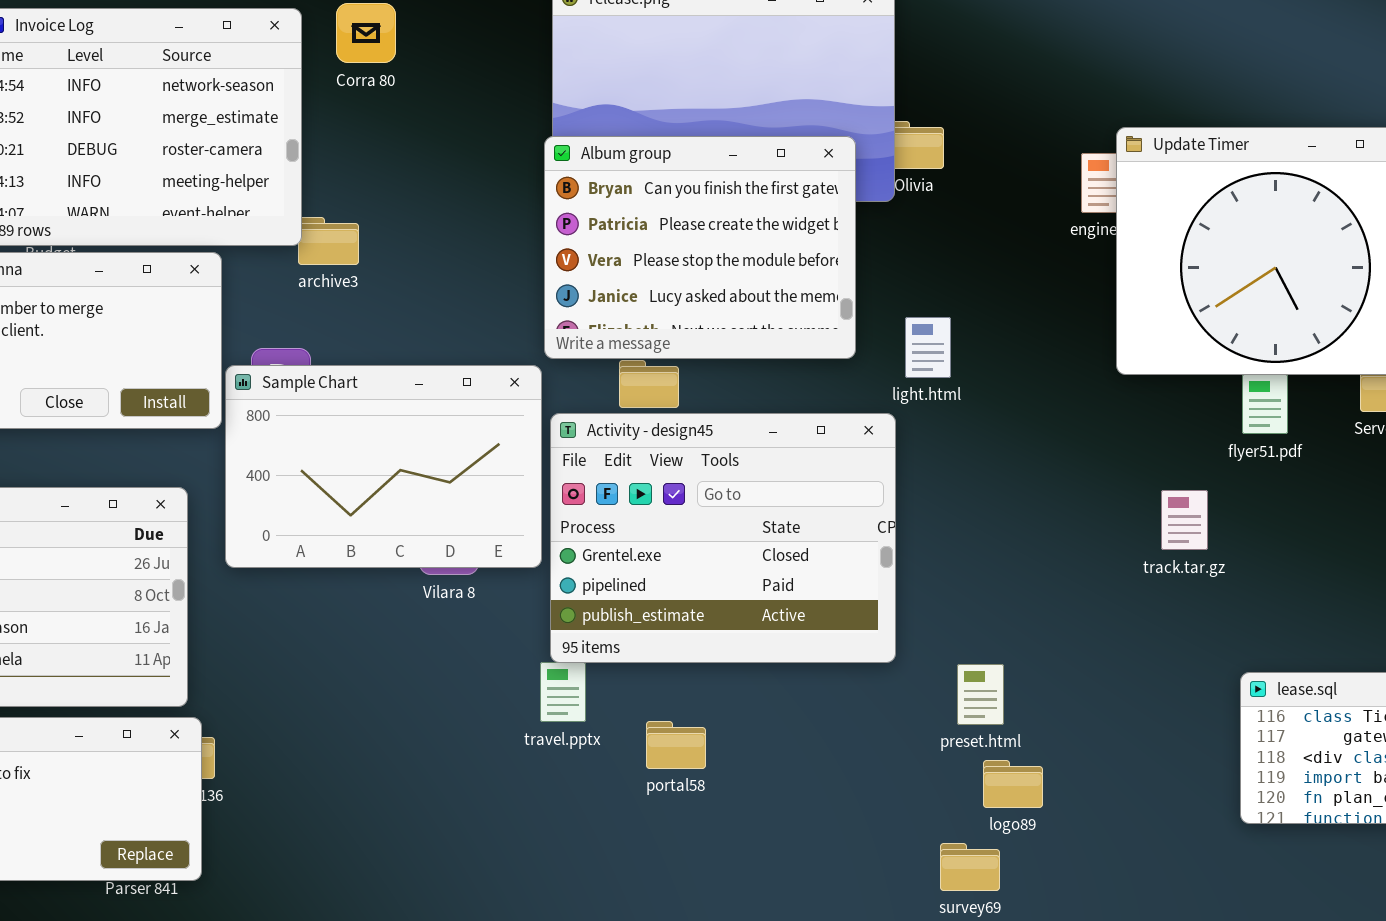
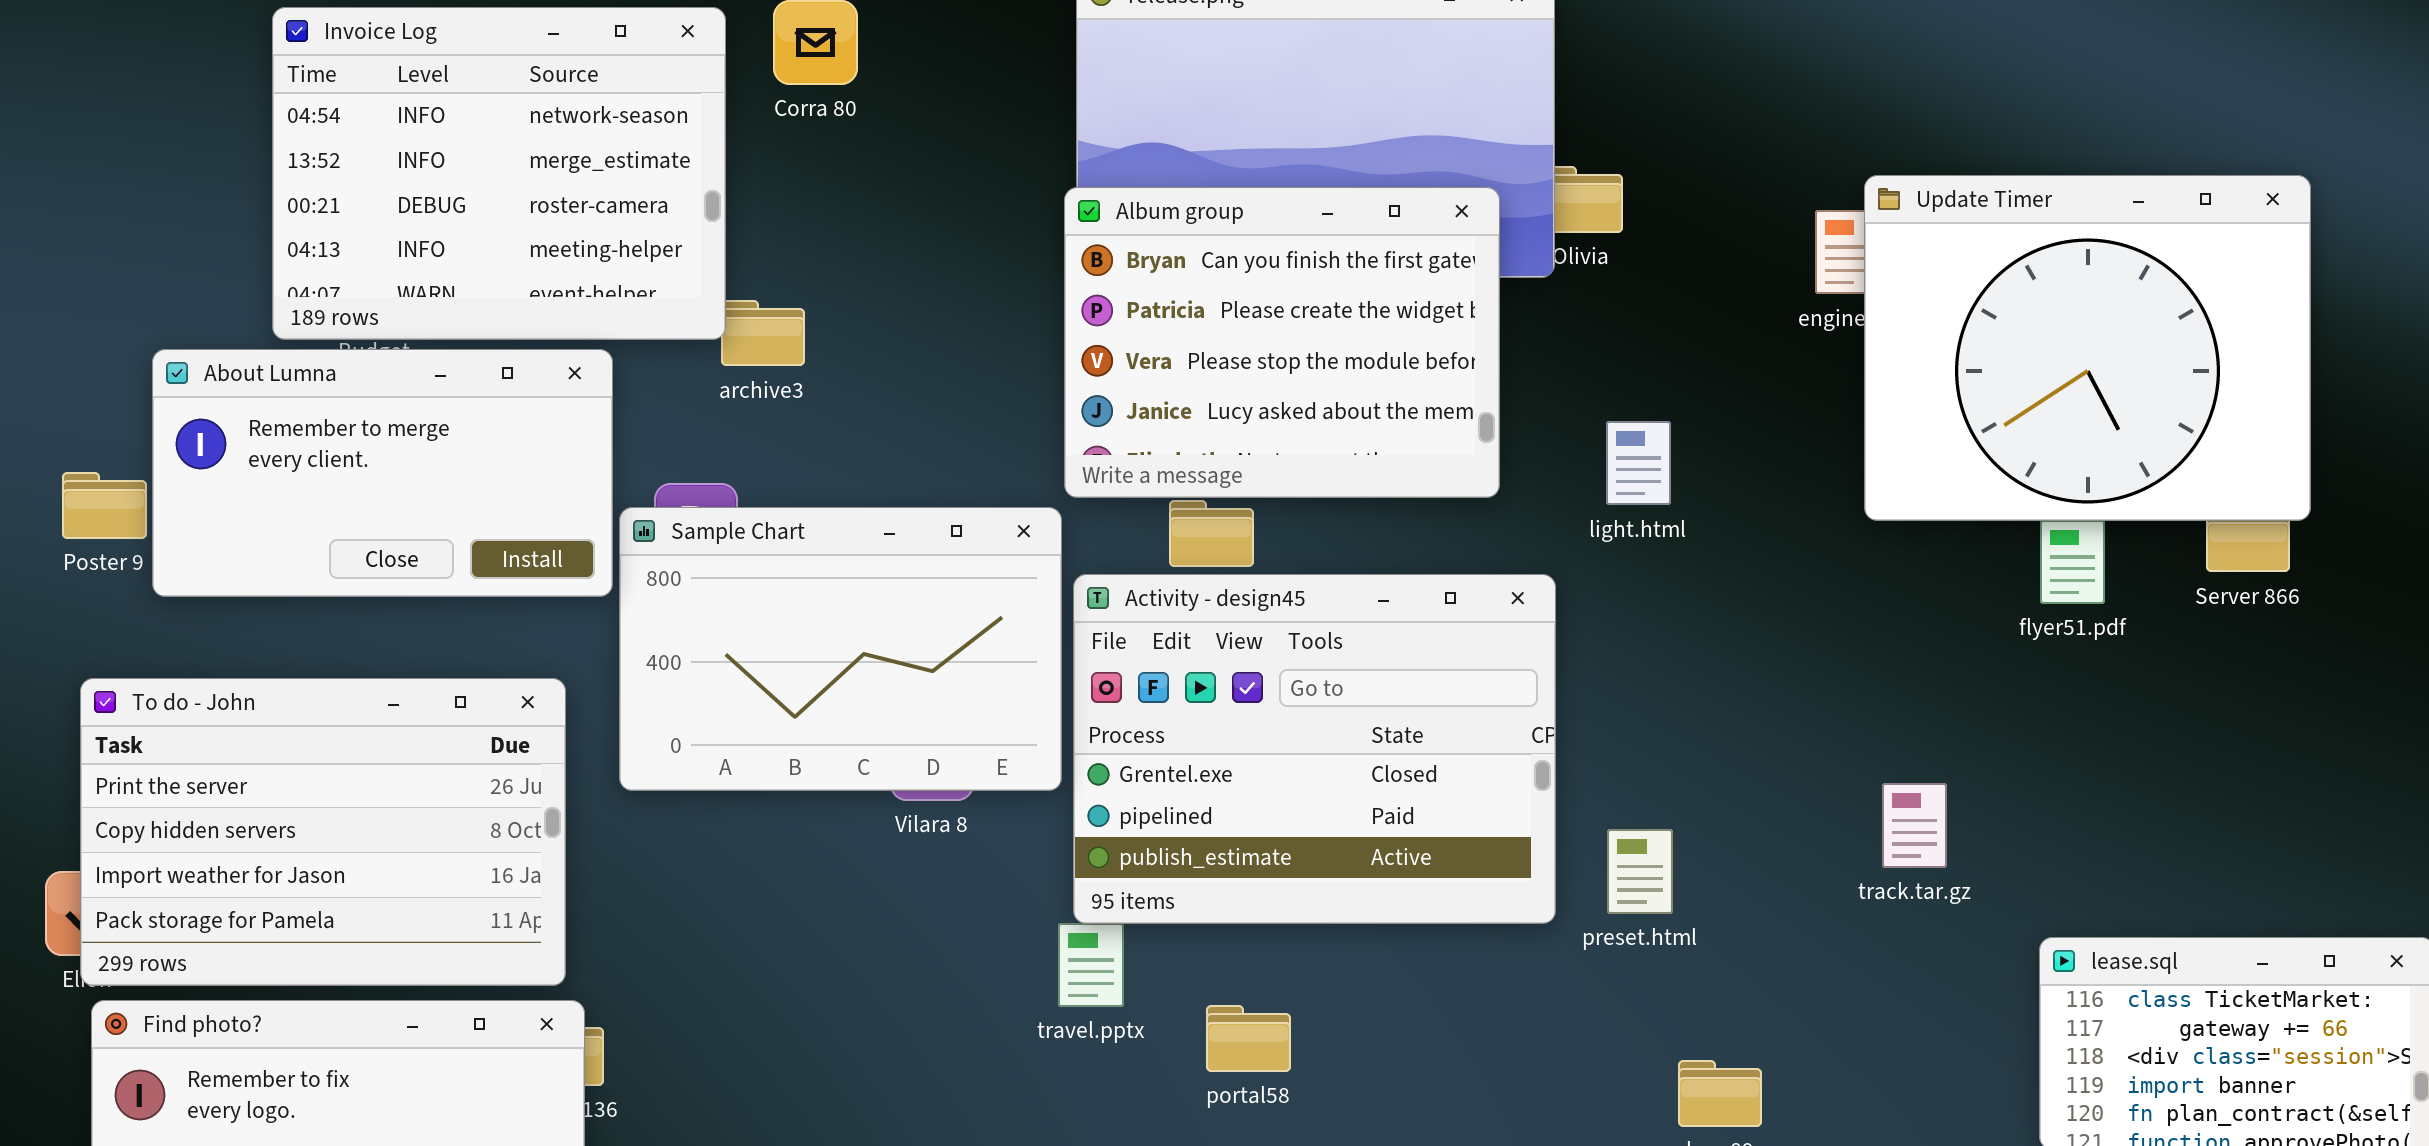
light.html: [905,317,951,378] -> [1606,421,1671,505], moved
track.tar.gz: [1161,490,1208,550] -> [1882,783,1947,868], moved
preset.html: [957,664,1004,725] -> [1607,829,1673,914], moved

